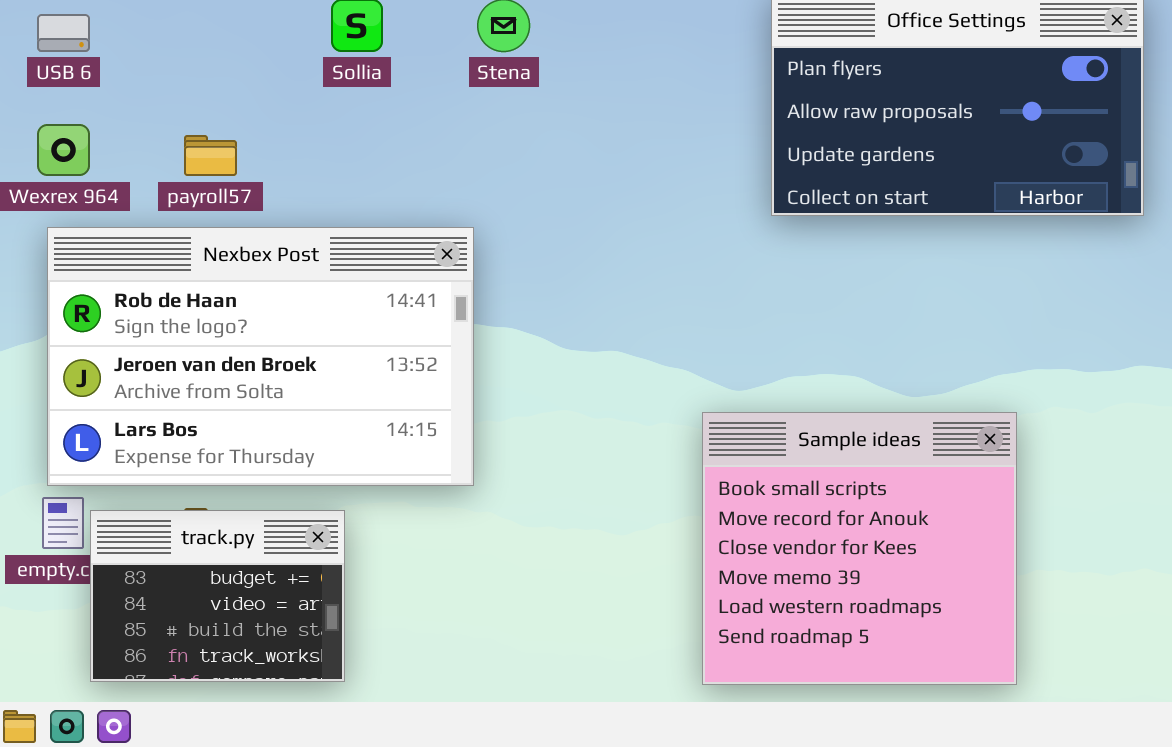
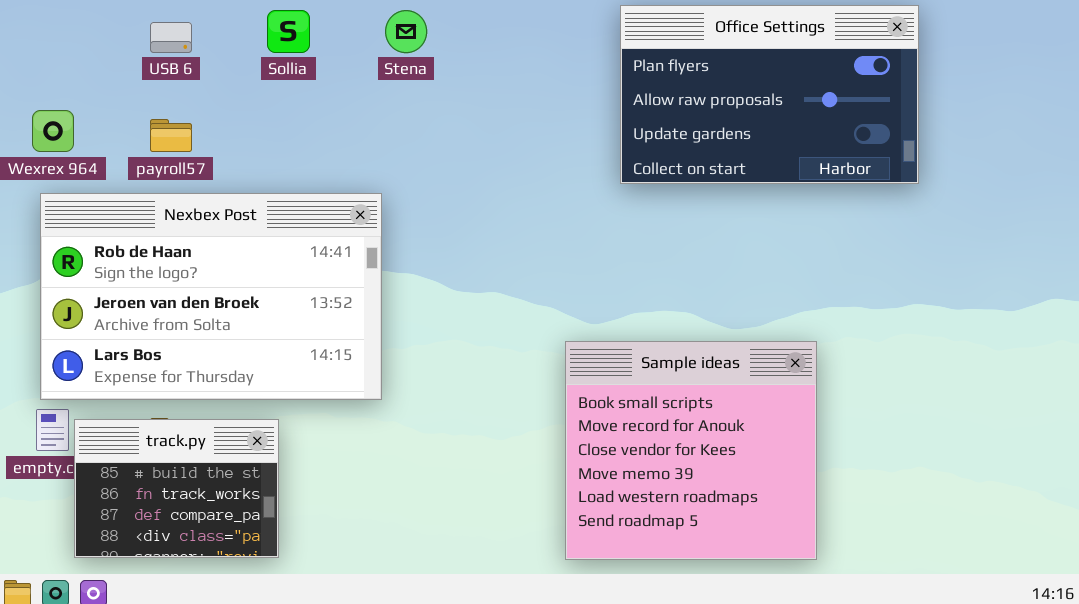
USB 6: [37,14,90,52] -> [150,22,192,53], moved
track.py: [90,510,345,682] -> [74,419,279,558], scrolled down 2 rows

